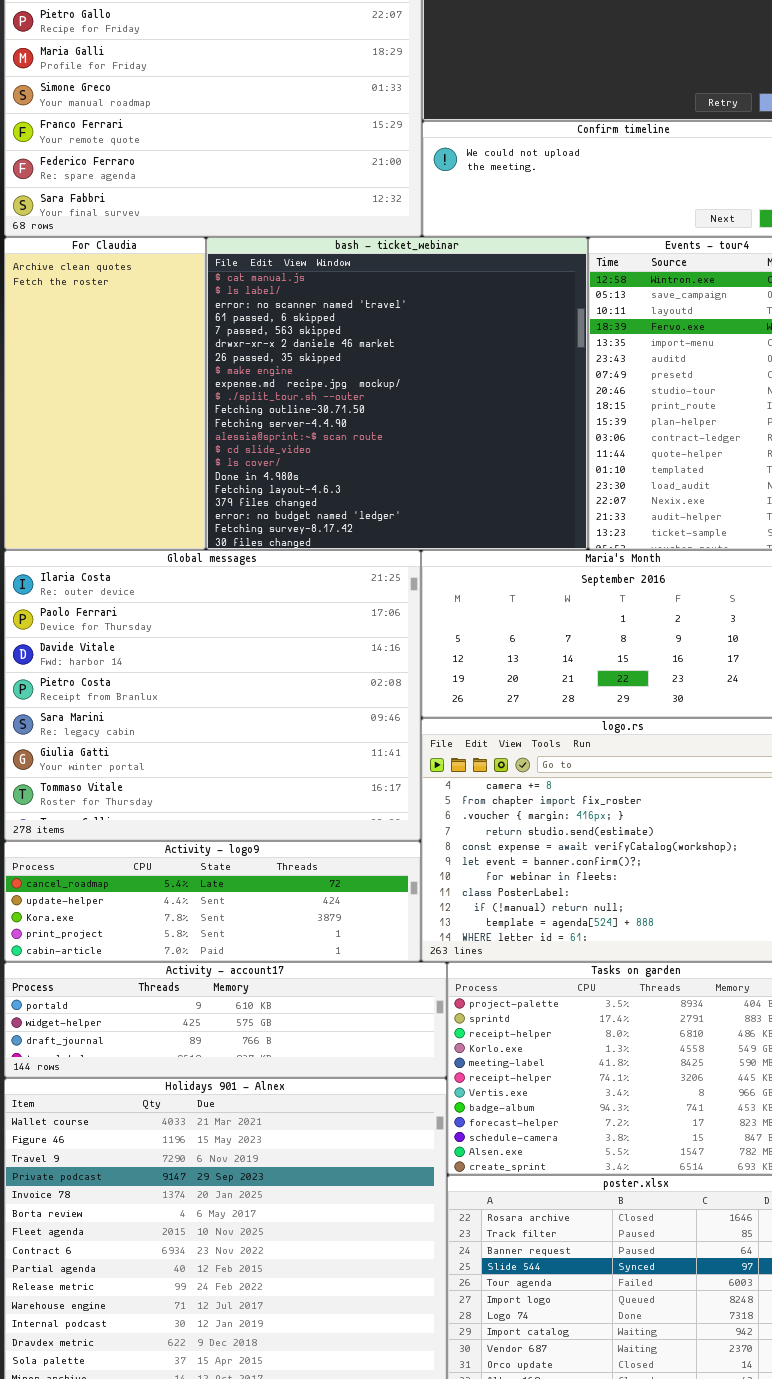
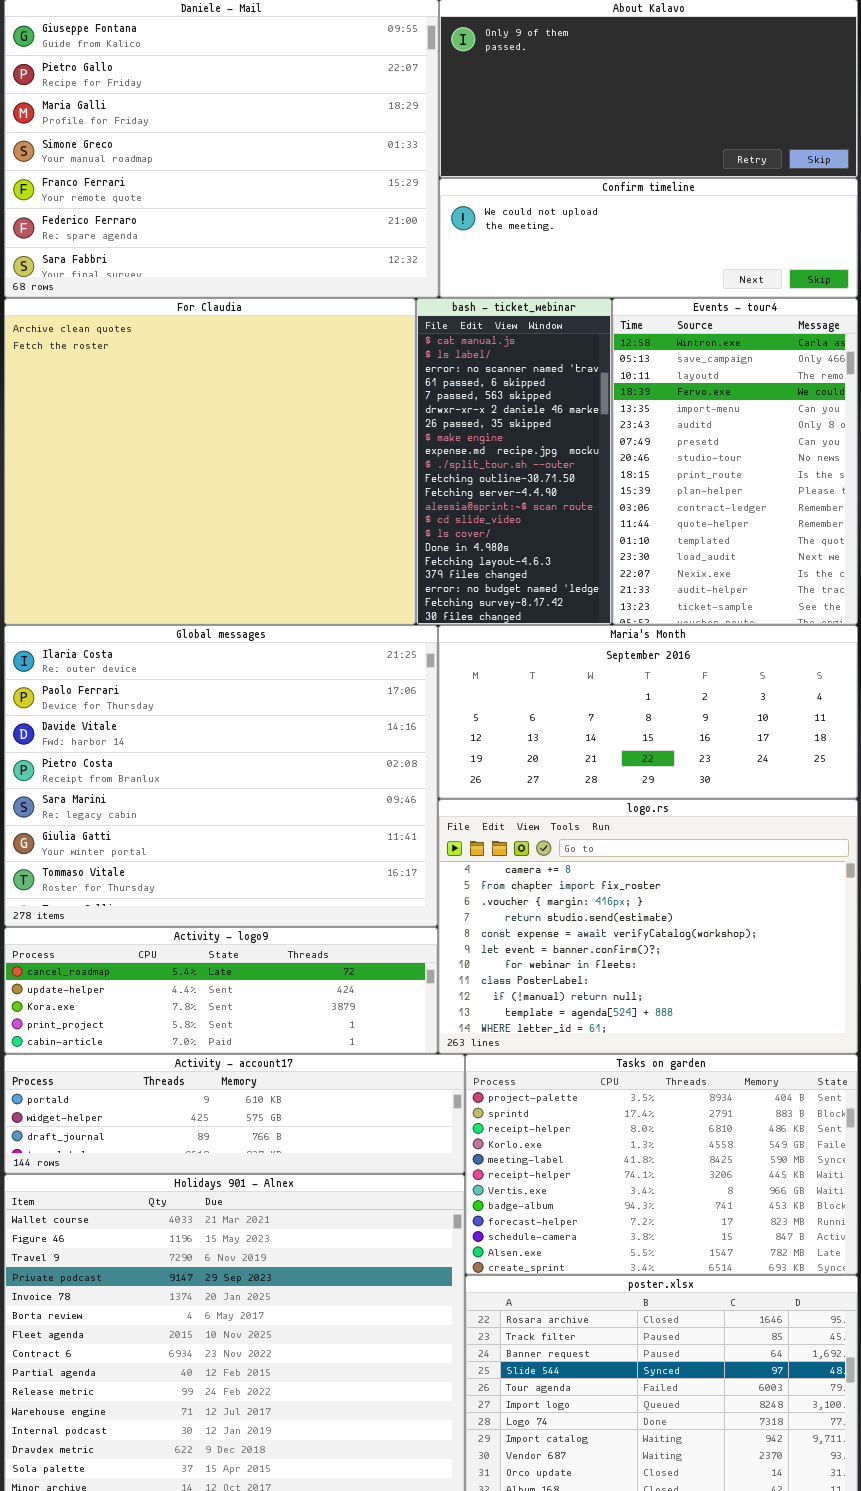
For Claudia: [4,237,206,550] -> [4,298,416,625], resized
bash - ticket_webinar: [206,237,588,550] -> [416,298,612,625], resized

